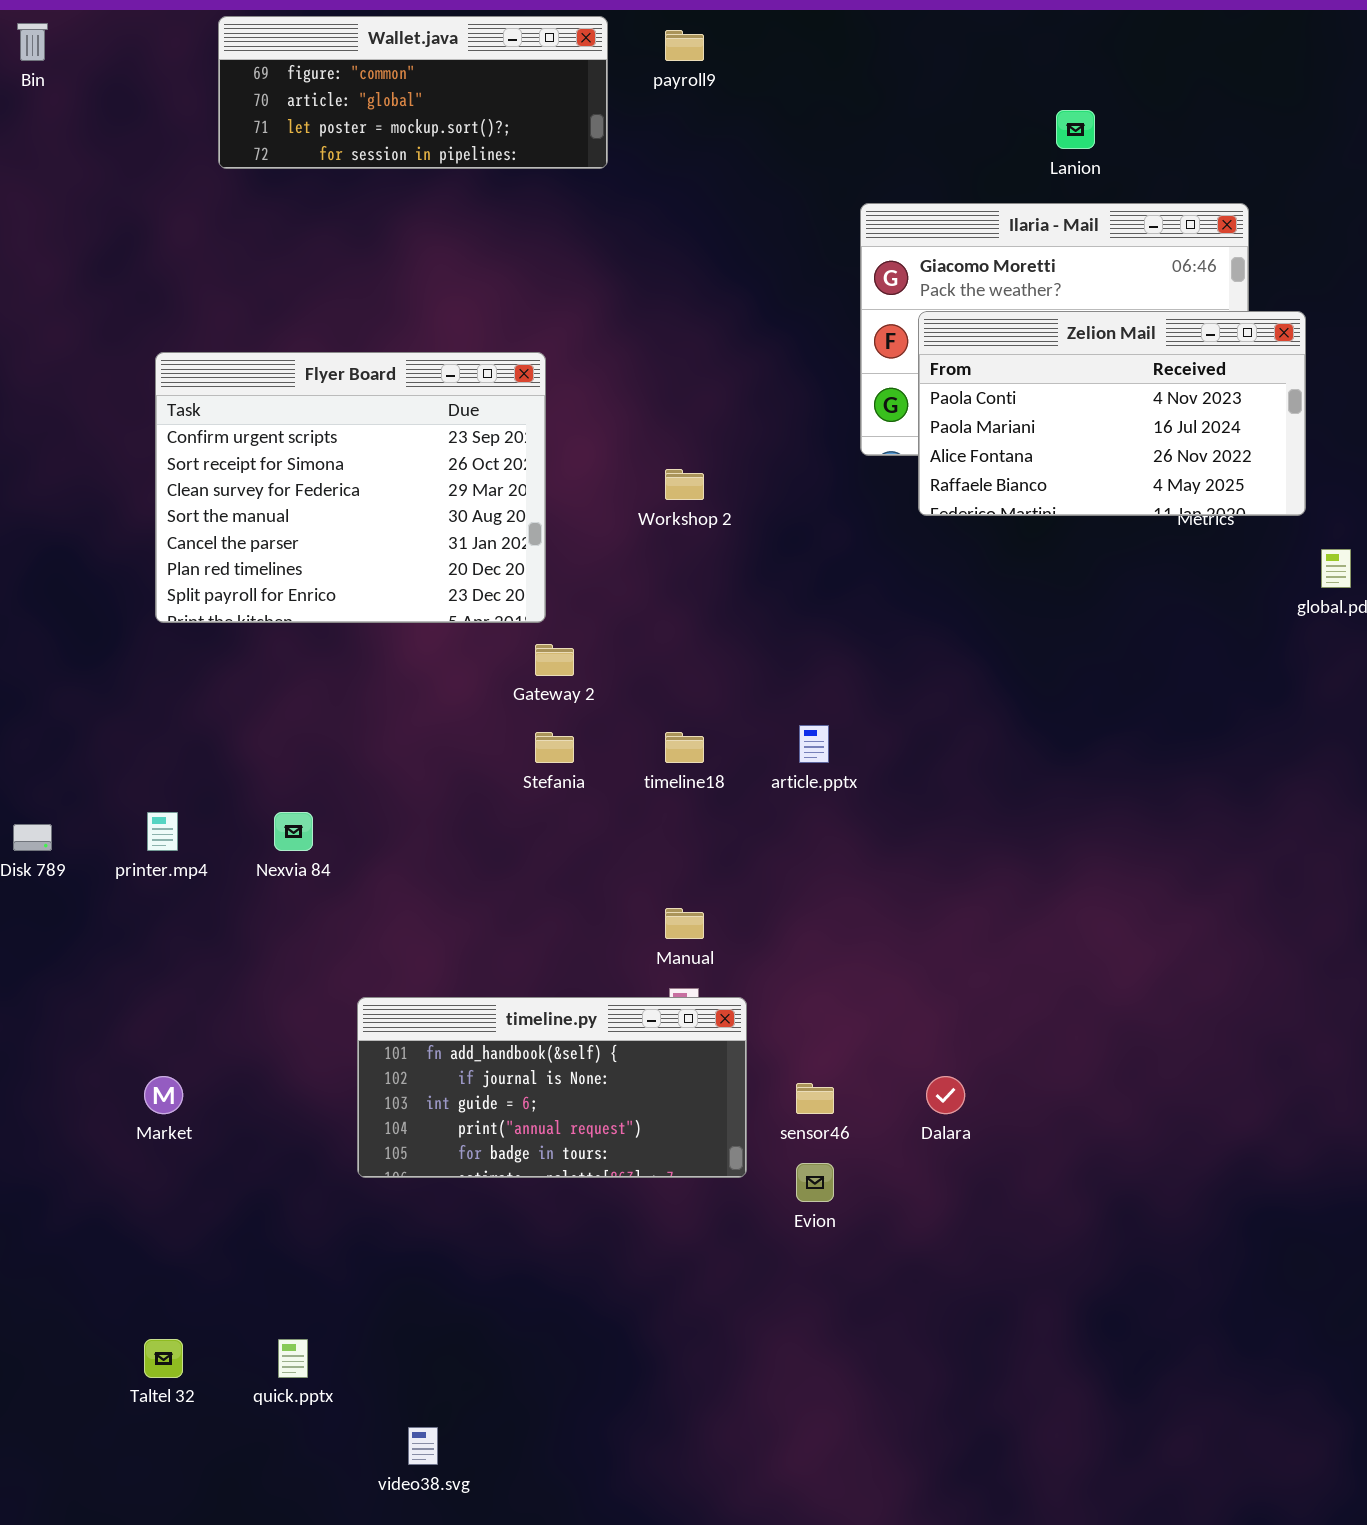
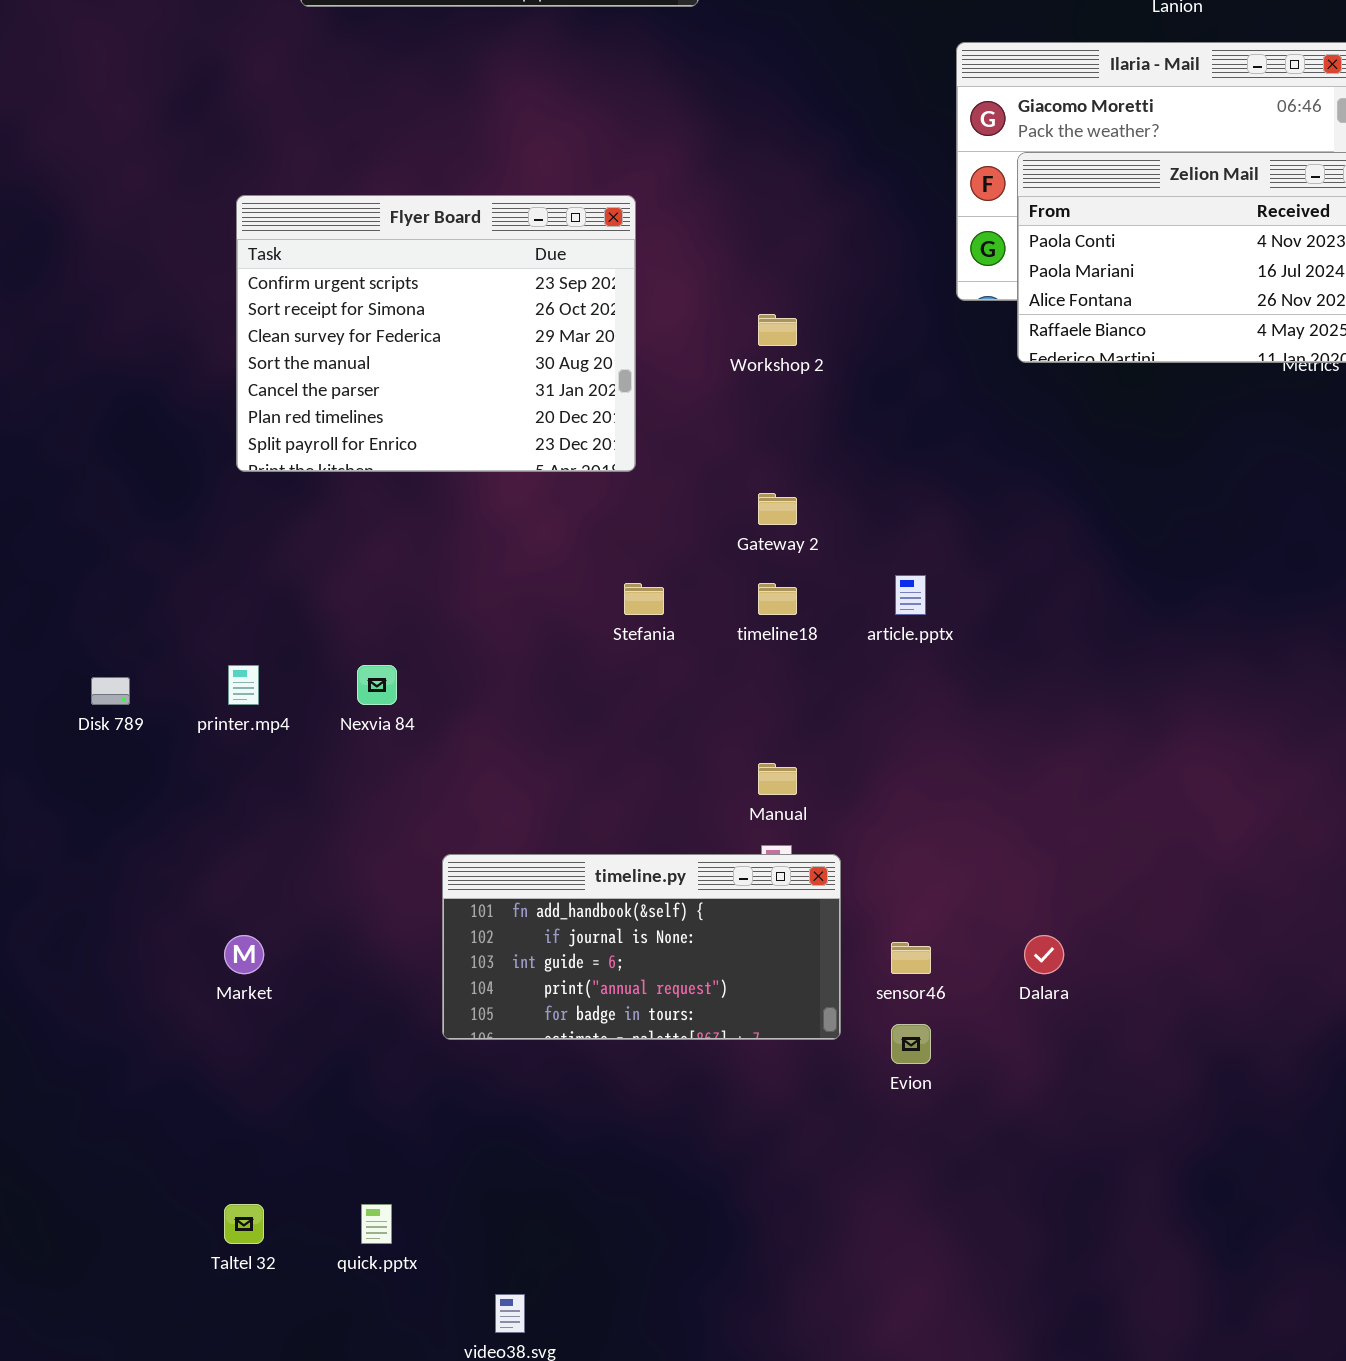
Gateway 2: [535,644,574,676] -> [758,493,797,525], moved

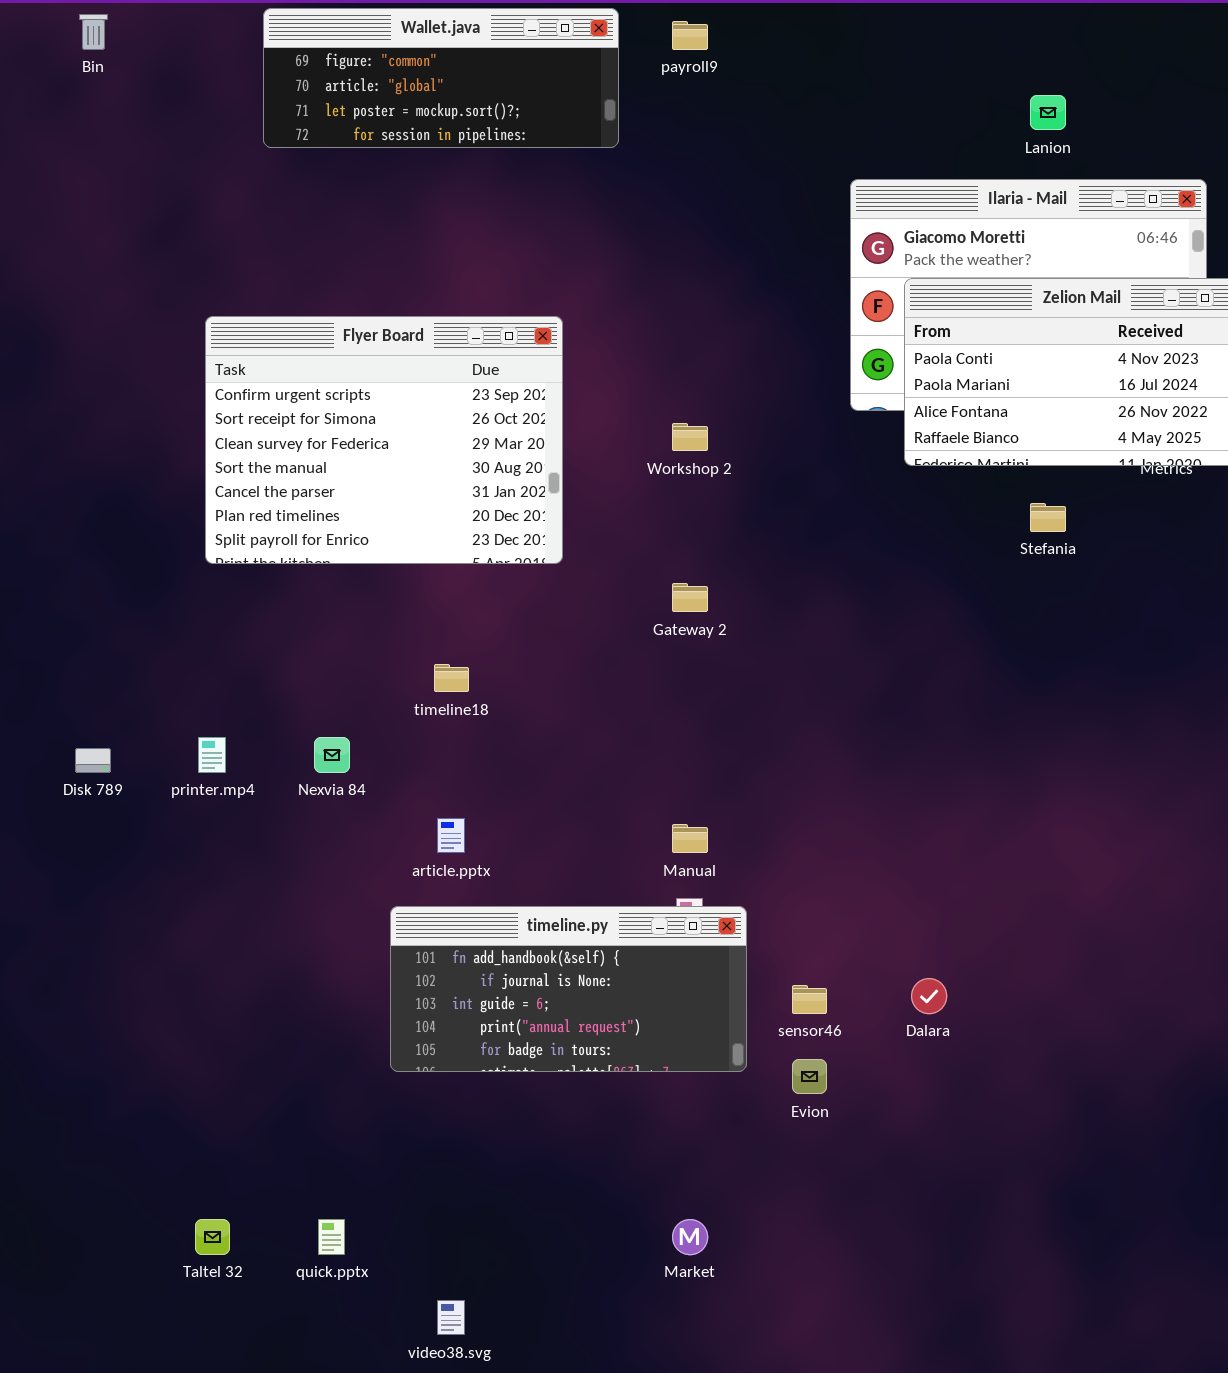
article.pptx: [895,575,926,615] -> [437,818,465,853], moved
Stefania: [624,583,664,615] -> [1030,503,1066,532], moved
timeline18: [758,583,797,615] -> [434,664,469,692], moved
Market: [224,935,264,974] -> [672,1219,708,1255], moved

